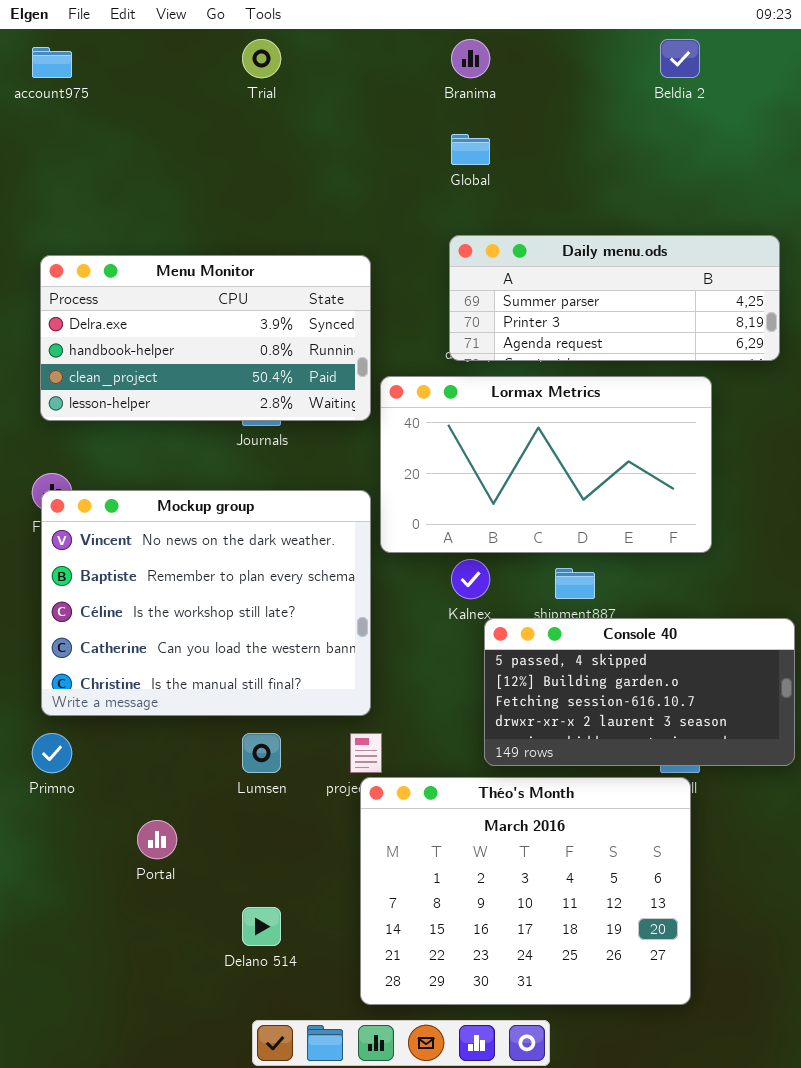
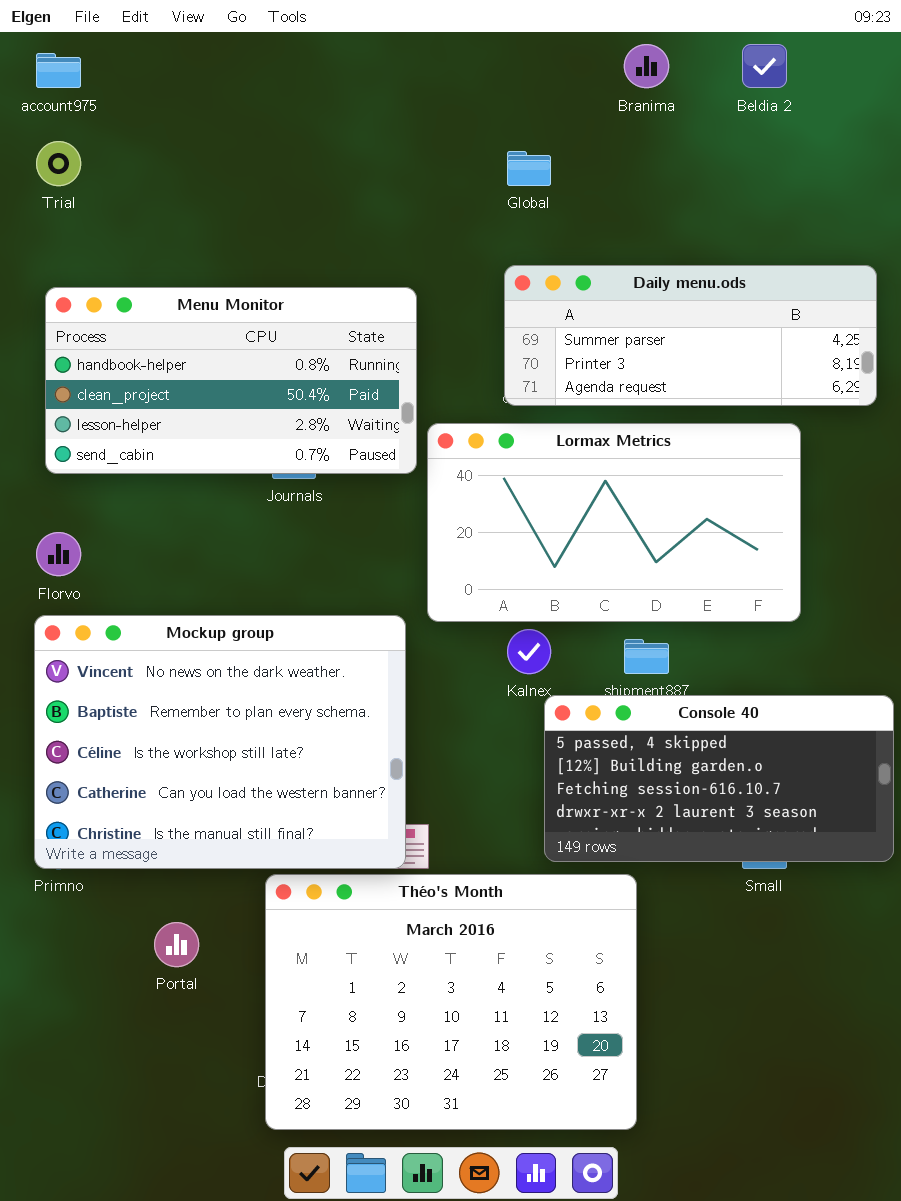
Trial: [242,39,281,78] -> [36,141,81,186], moved
Branima: [451,39,490,78] -> [624,44,669,88], moved
Menu Monitor: [40,255,371,421] -> [45,287,417,474], scrolled down 1 row
Mockup group: [41,490,371,716] -> [34,615,406,869], moved
Théo's Month: [360,777,691,1005] -> [265,874,637,1130], moved

